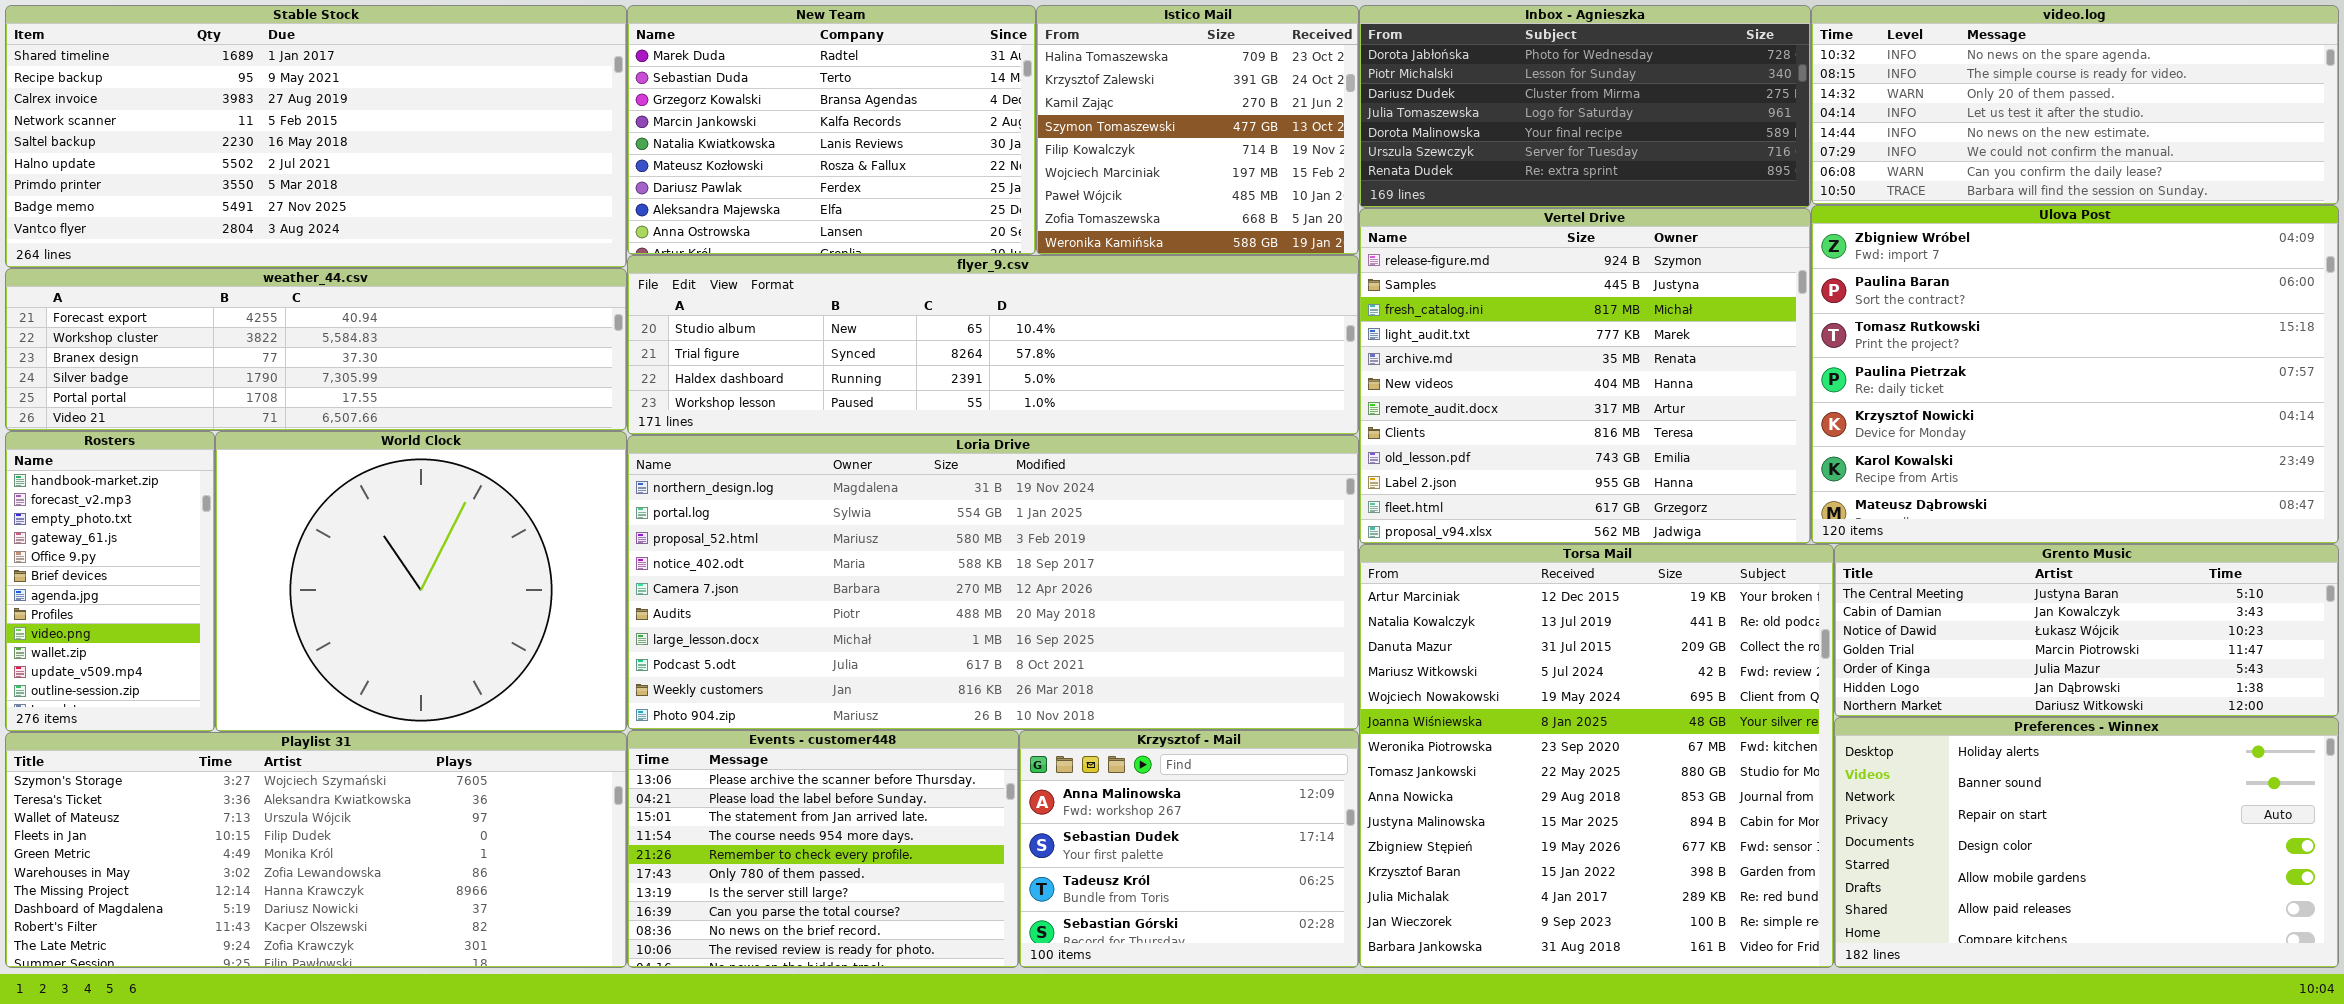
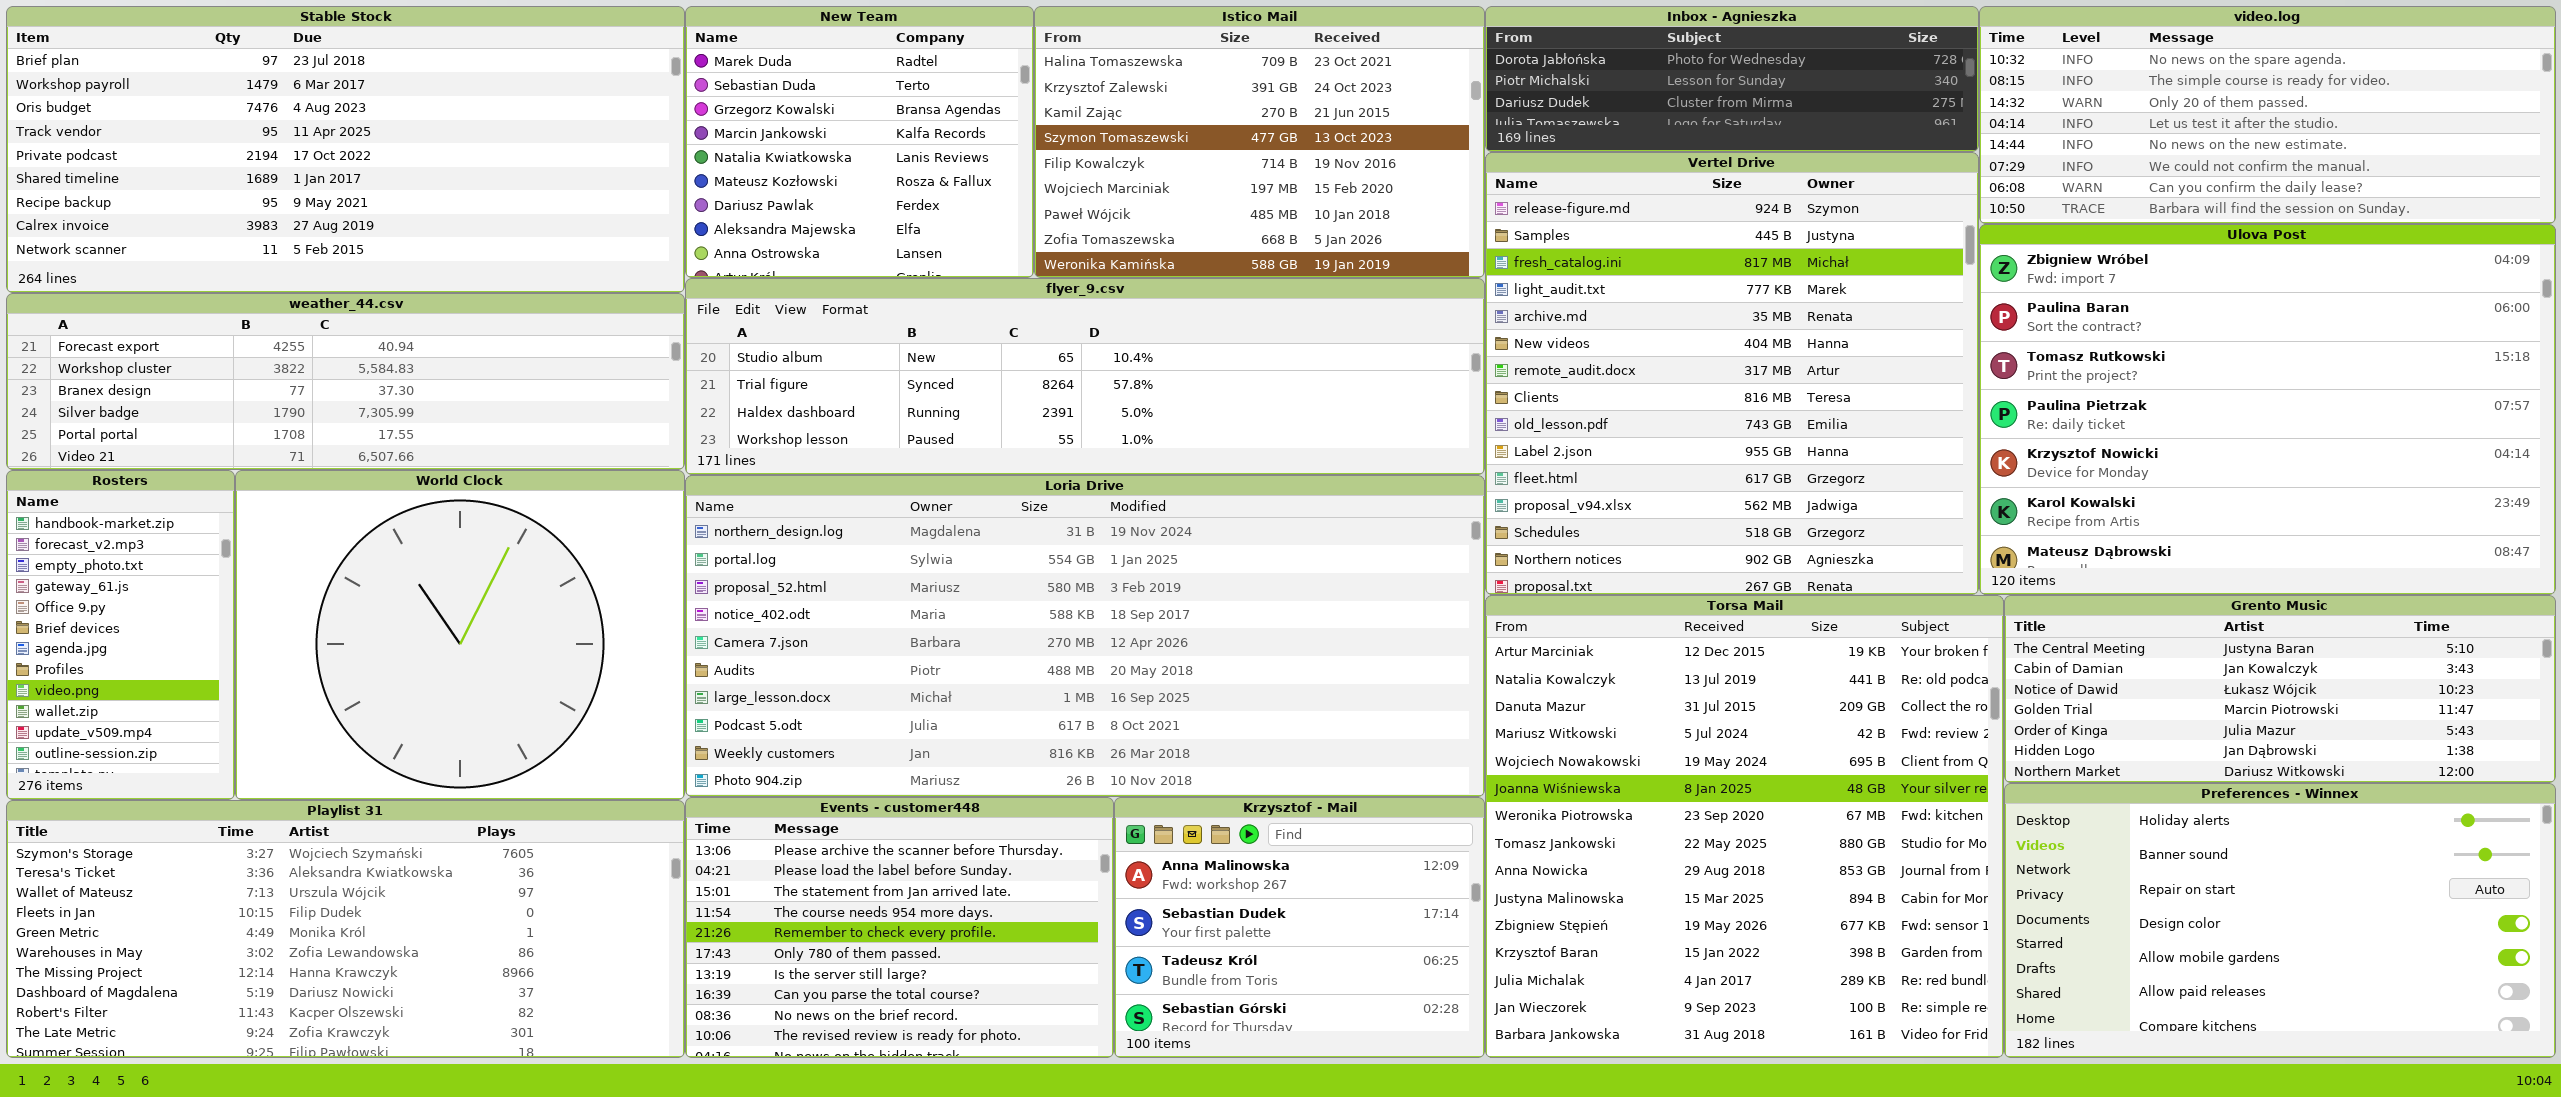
Stable Stock: [5,5,627,268] -> [6,6,685,293], scrolled up 5 rows
New Team: [627,5,1036,255] -> [685,6,1034,278], resized
Istico Mail: [1036,5,1359,255] -> [1034,6,1485,278], resized
Inbox - Agnieszka: [1359,5,1811,208] -> [1485,6,1979,152], resized
Vertel Drive: [1359,208,1811,544] -> [1485,152,1979,595], resized

